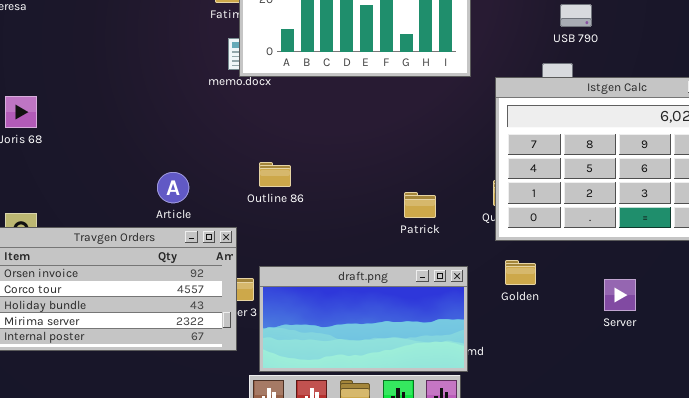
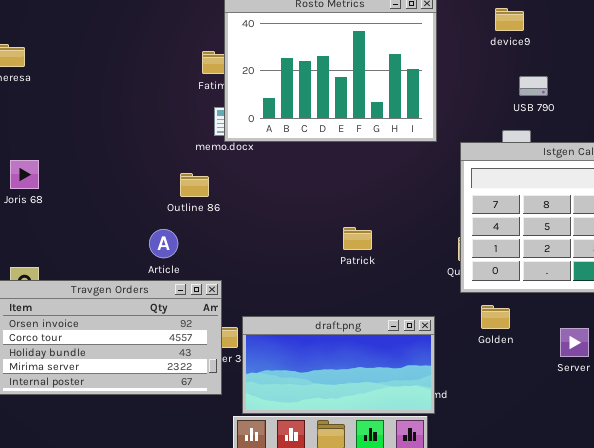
Outline 86: [259,162,291,187] -> [180,173,209,197], moved
Patrick: [404,192,436,218] -> [343,227,372,250], moved
Golden: [505,260,536,285] -> [481,305,510,329], moved

